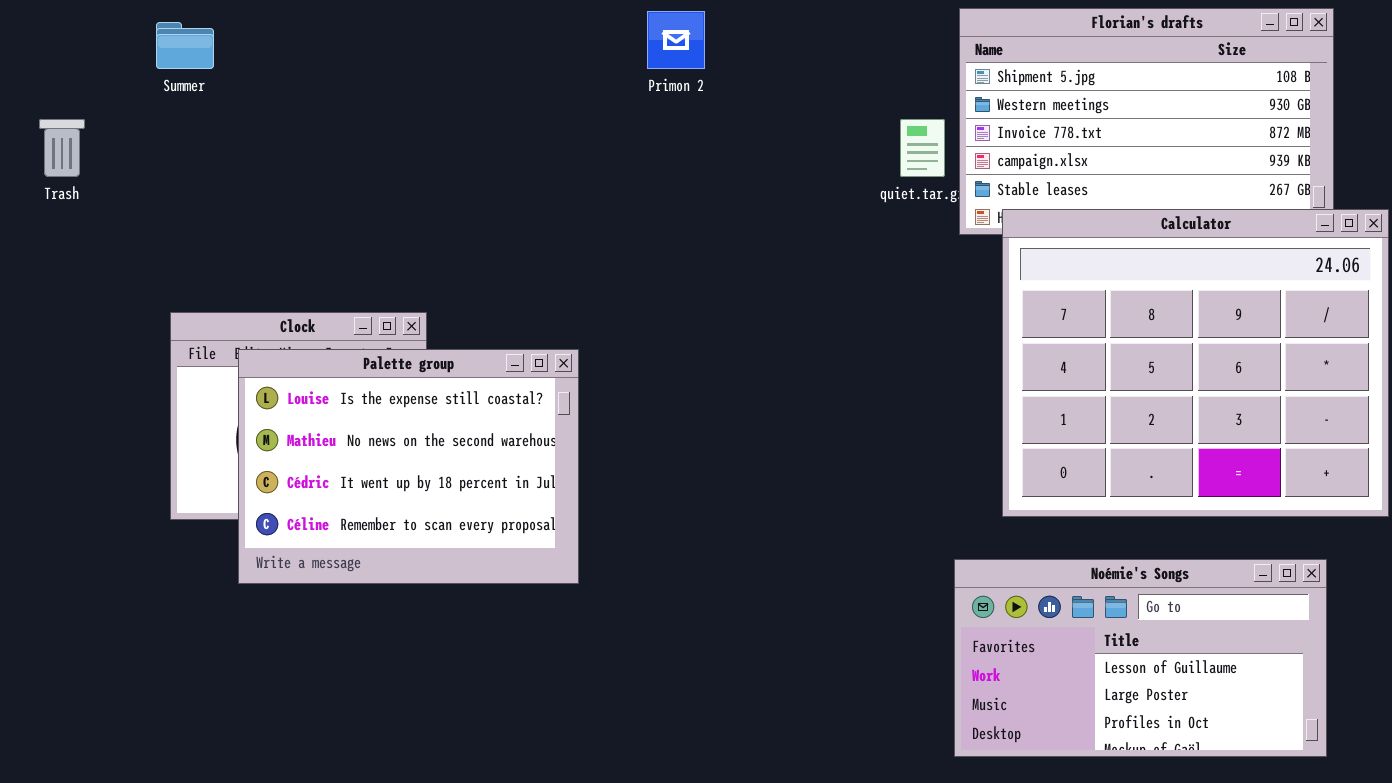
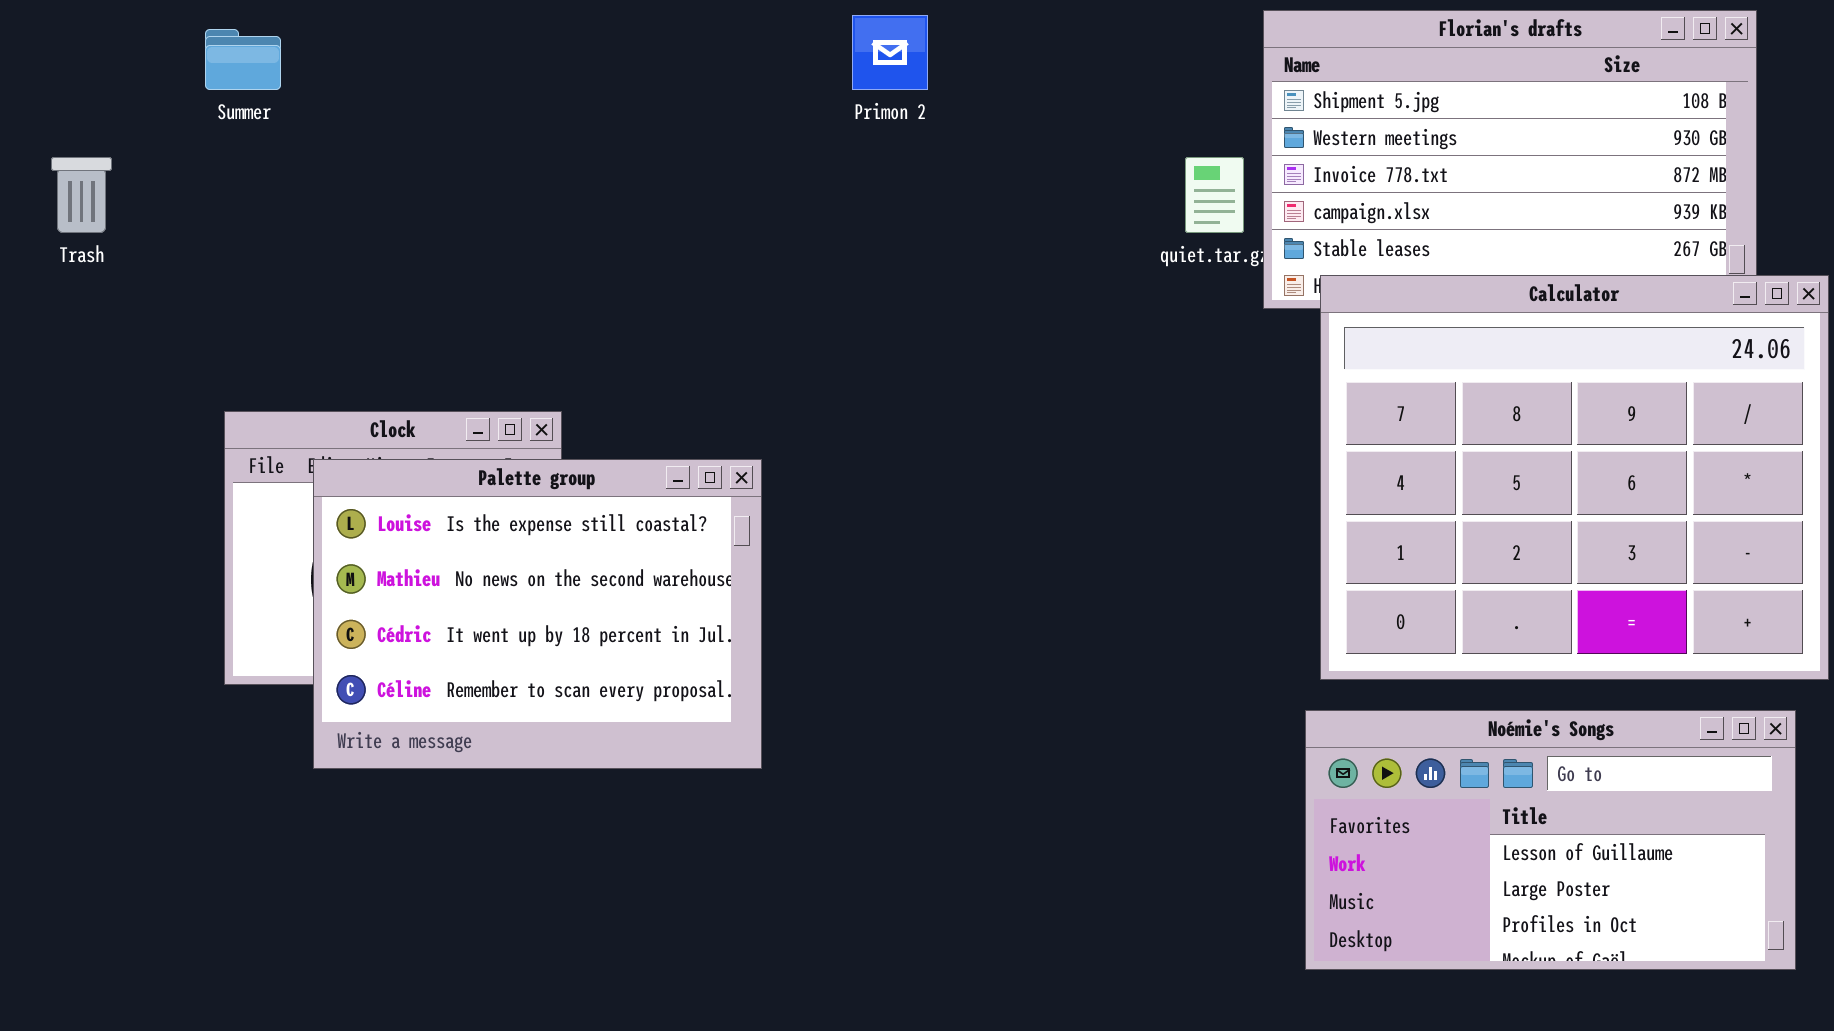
Noémie's Songs: [954,559,1327,757] -> [1305,710,1796,970], moved

